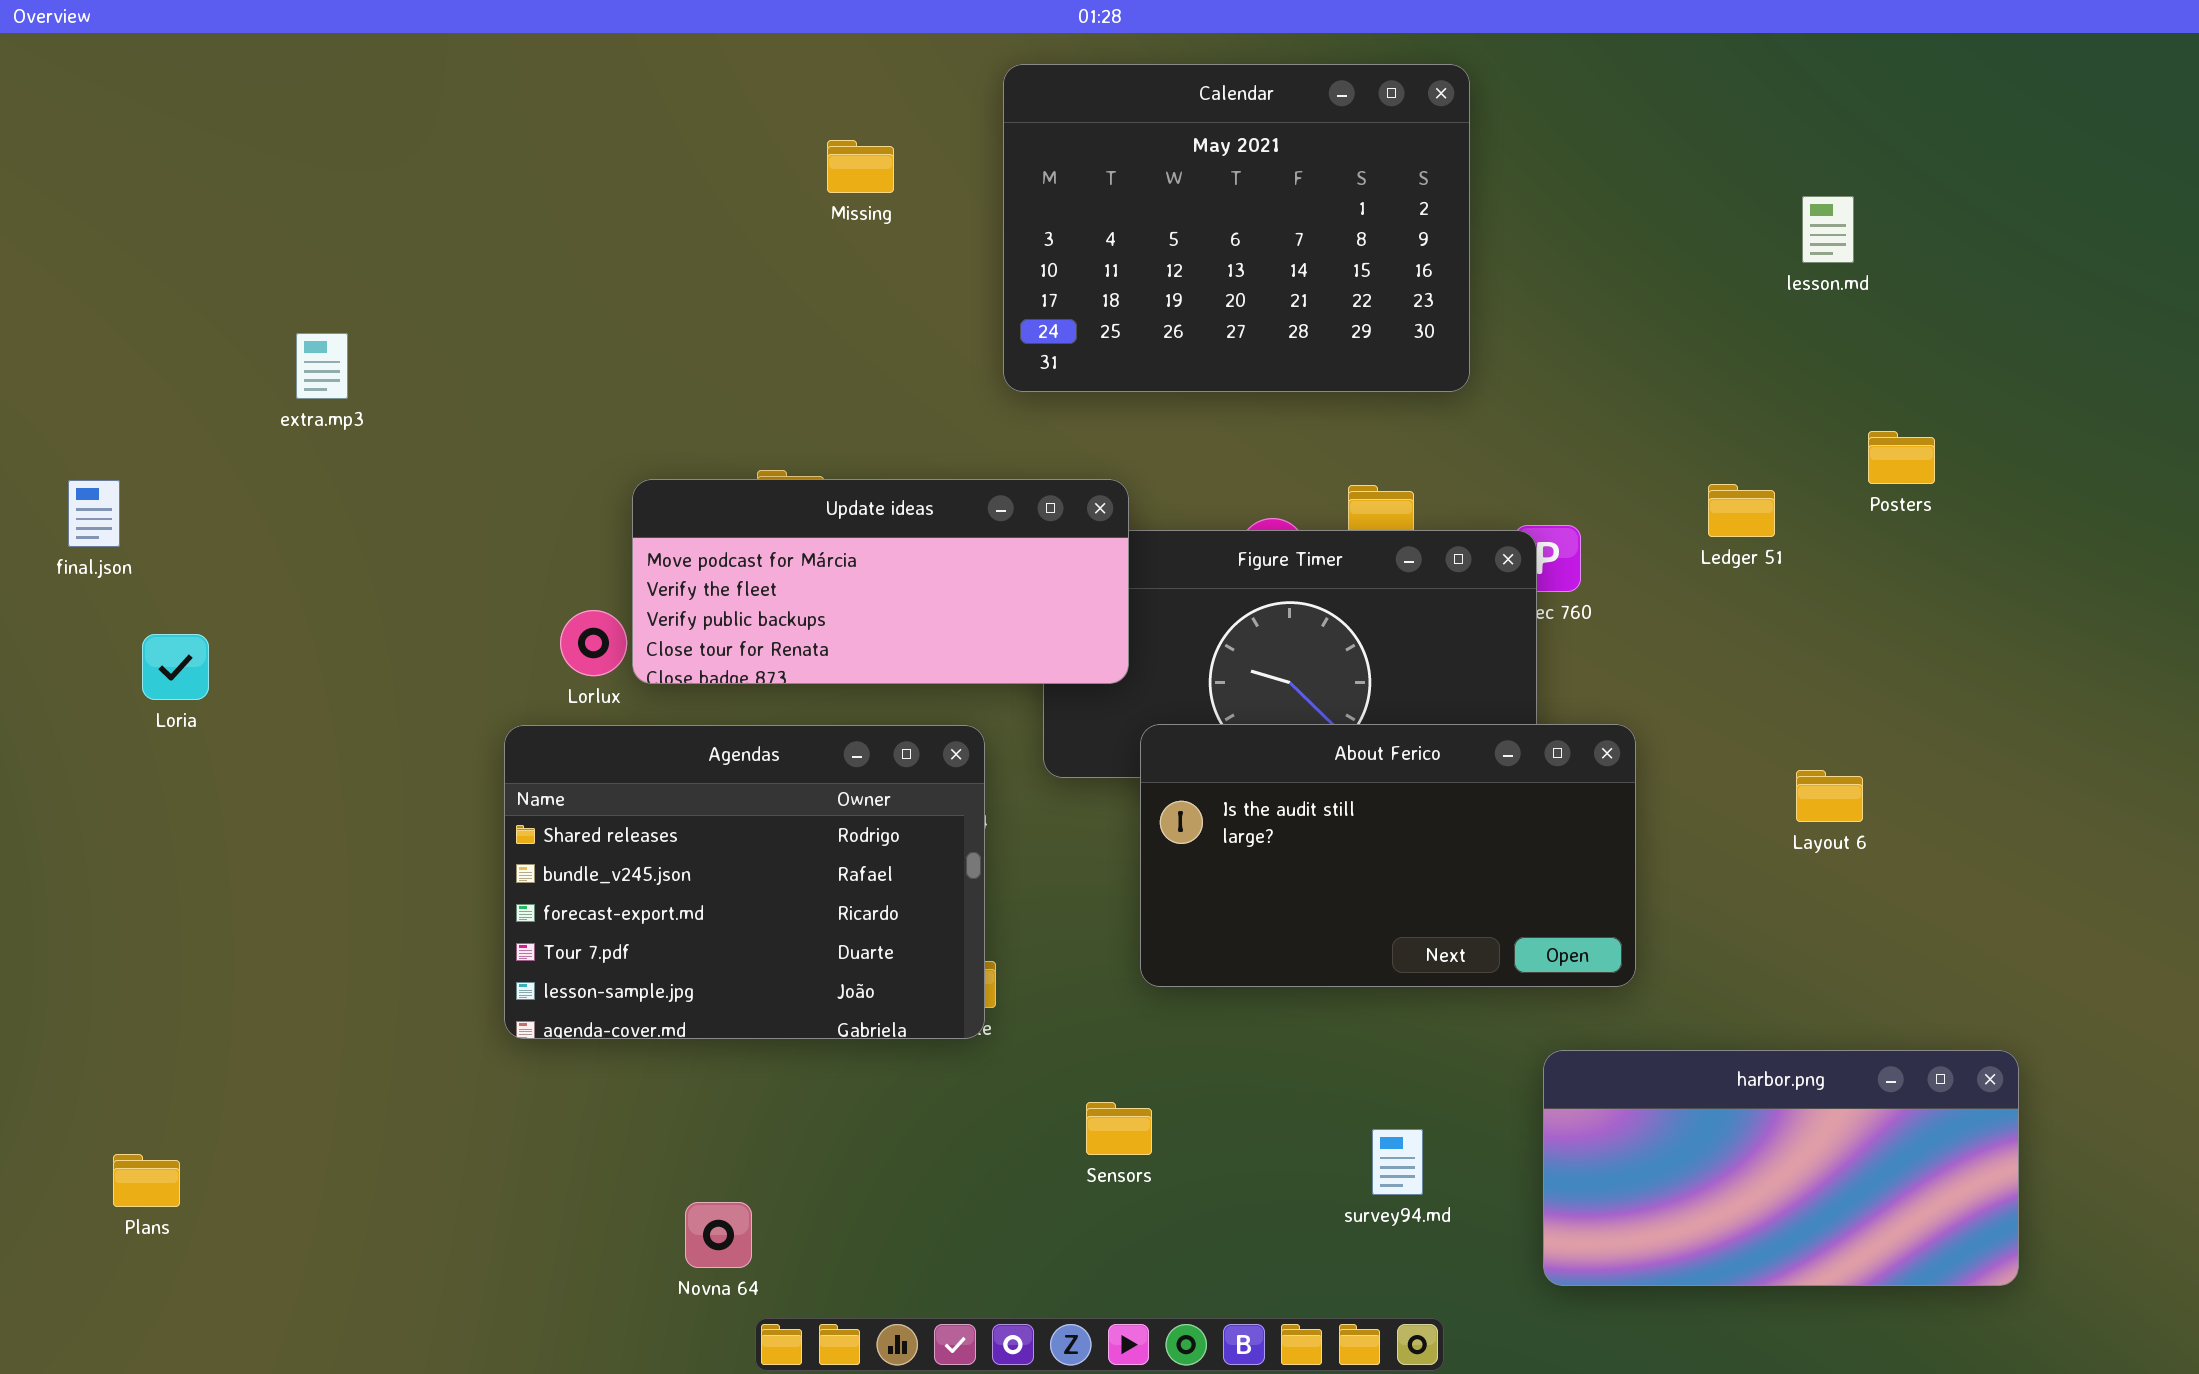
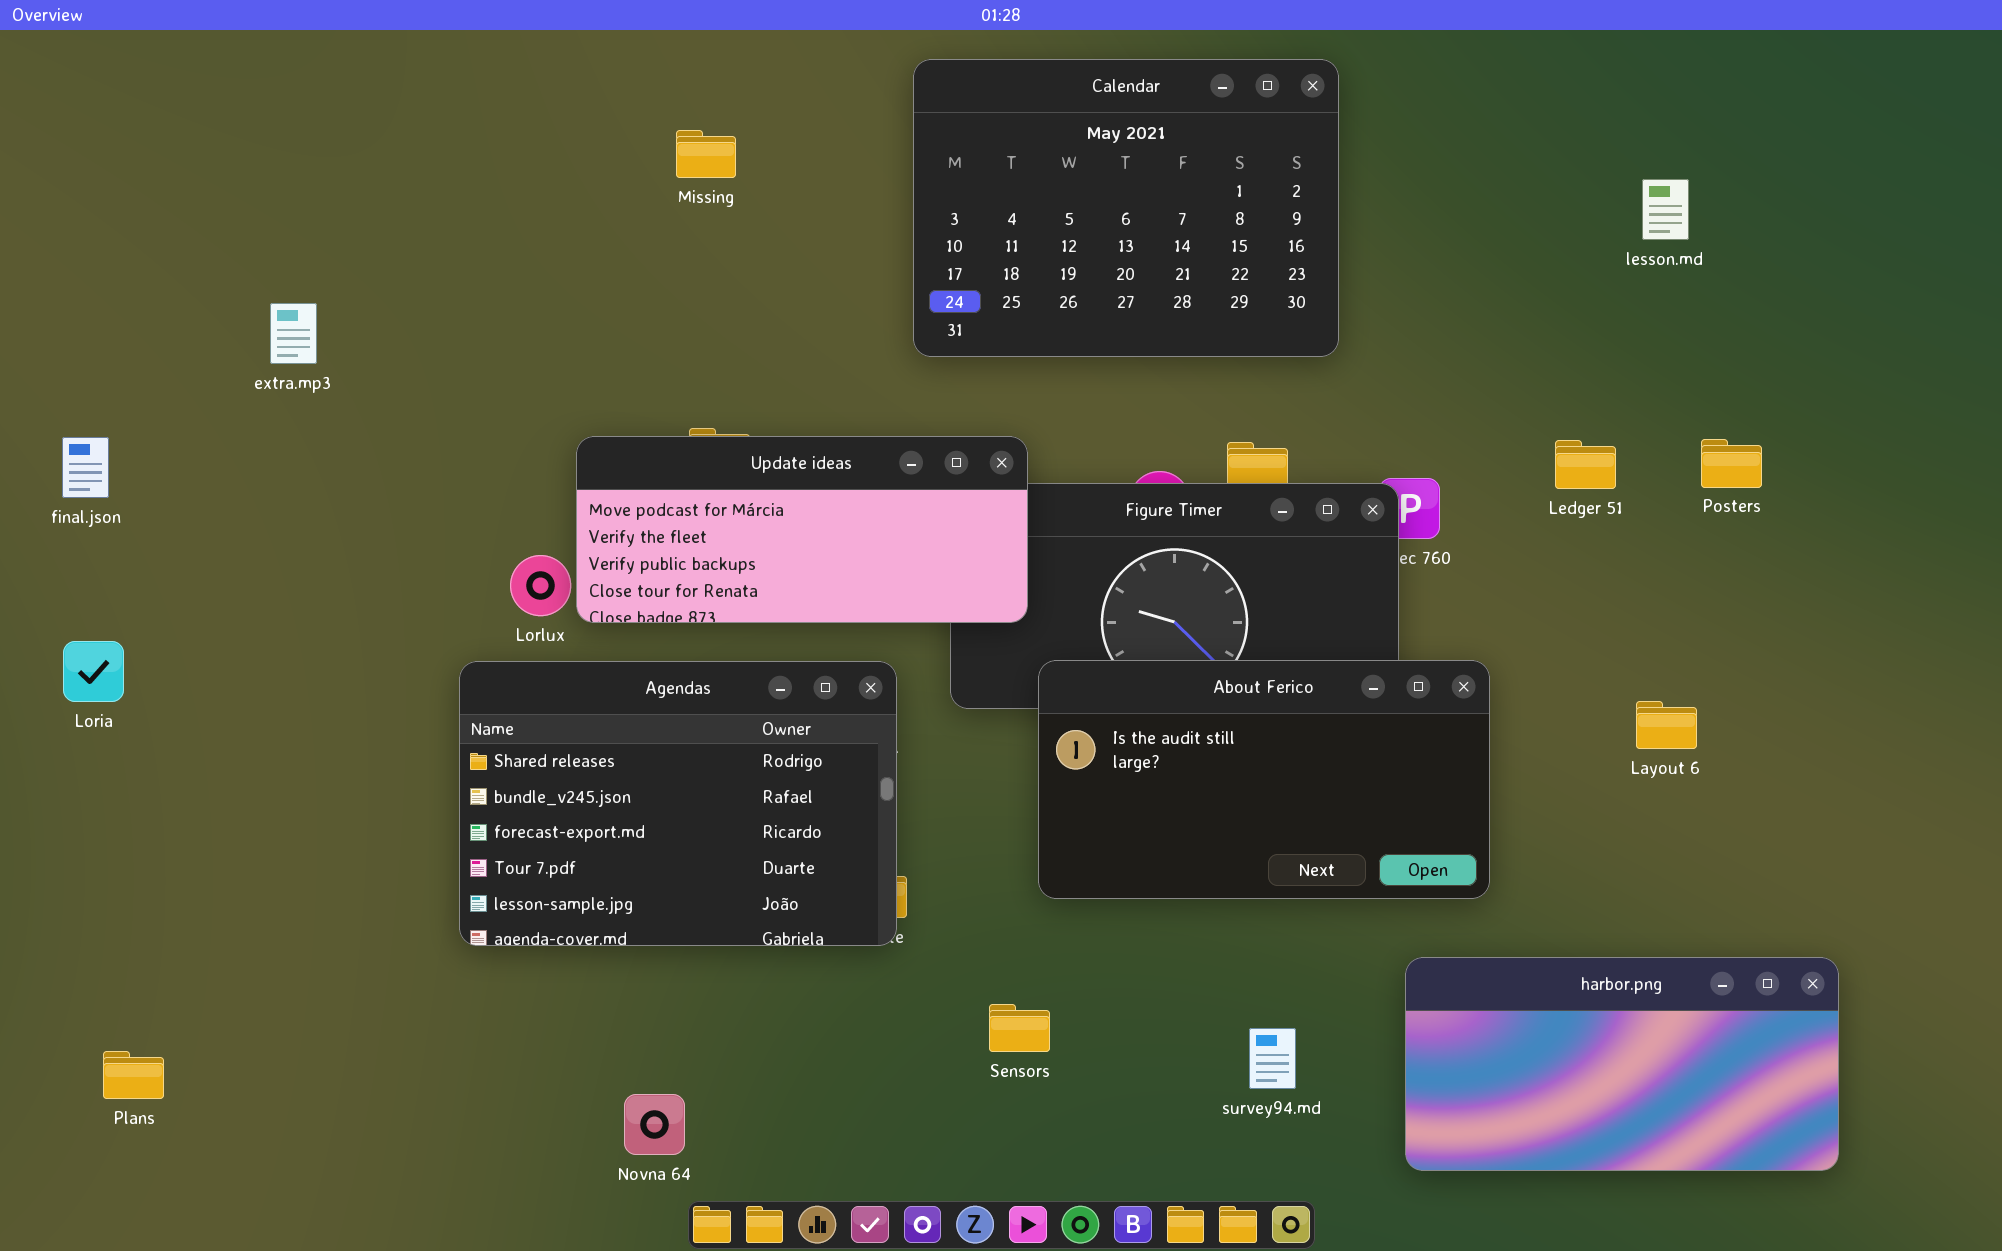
Missing: [827,140,894,193] -> [676,130,736,178], moved
Posters: [1868,431,1935,484] -> [1701,439,1762,488], moved
Loria: [142,634,209,700] -> [63,641,124,702], moved

